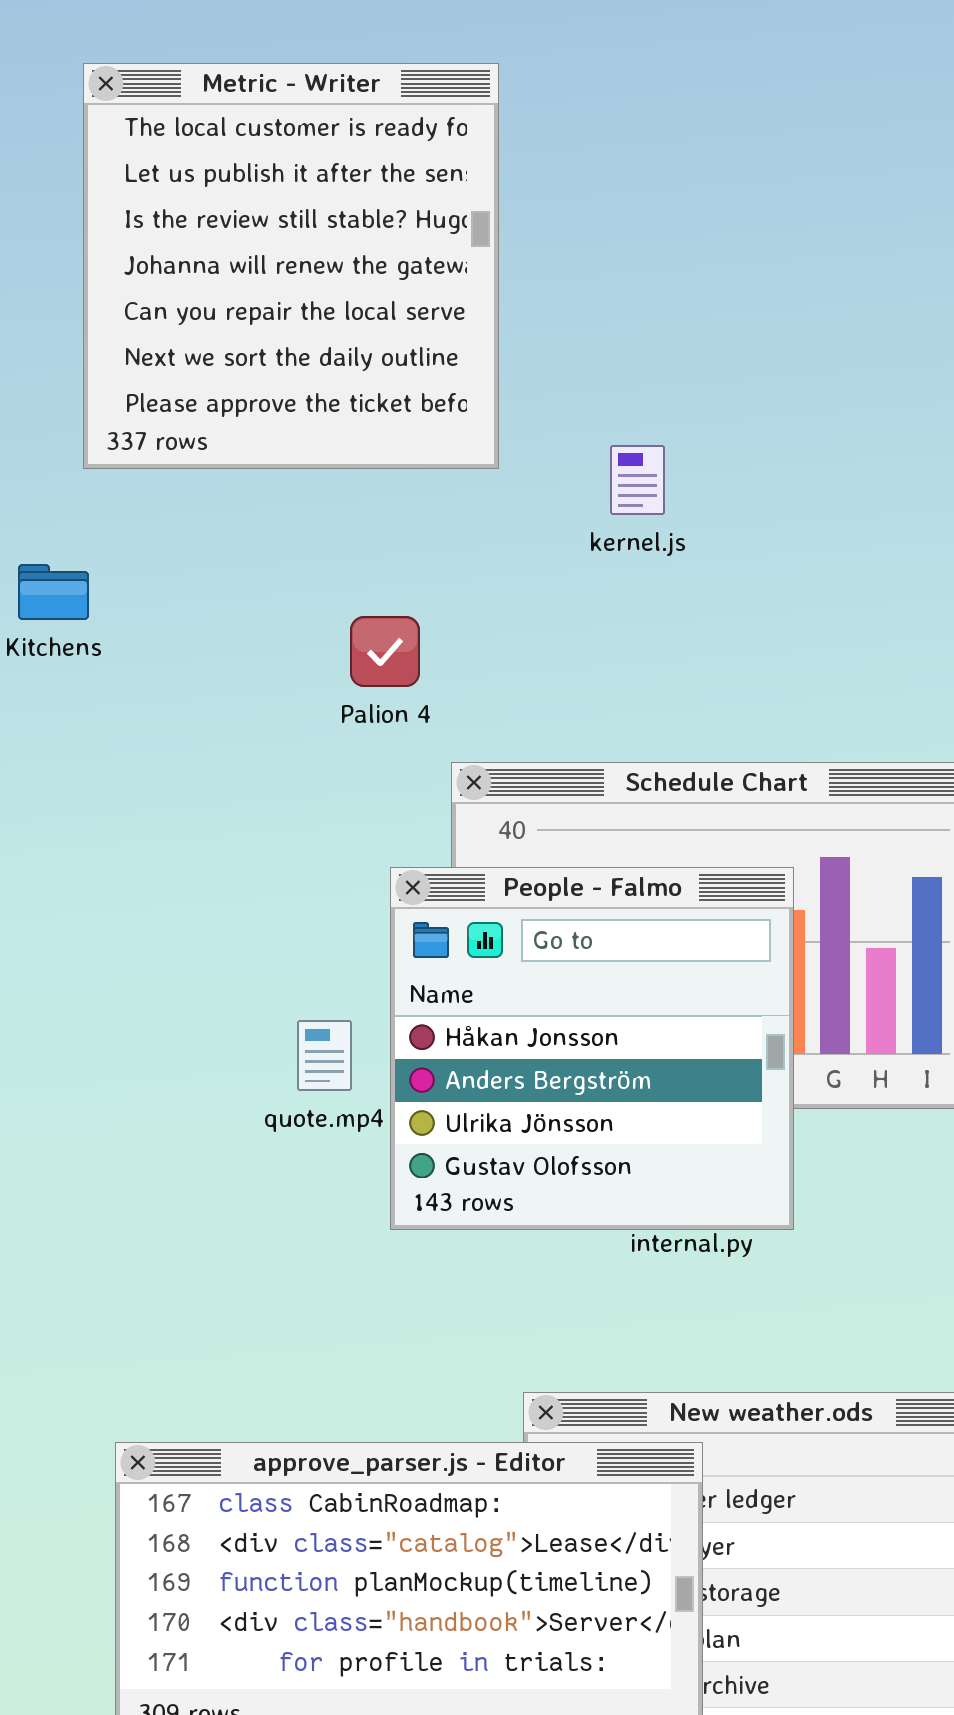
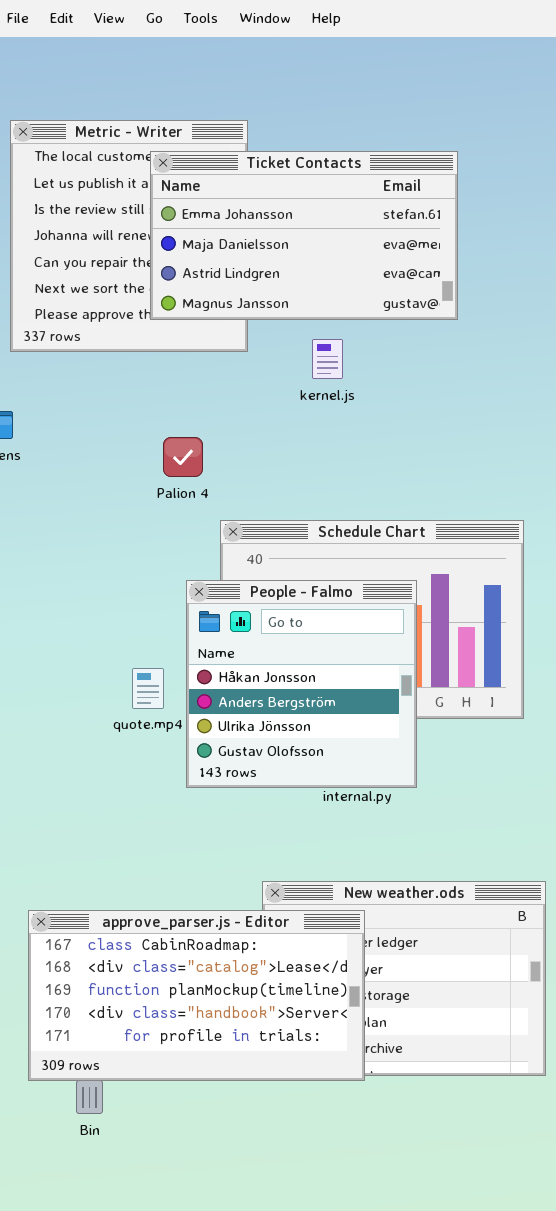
Ticket Contacts: none -> [150,151,458,320], opened

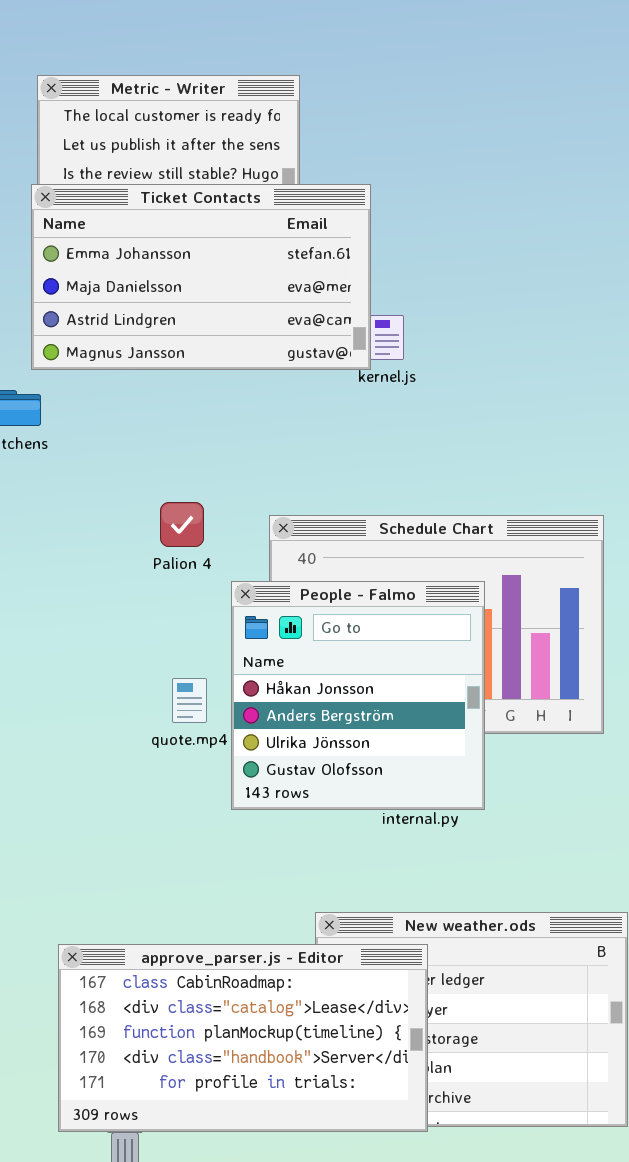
Ticket Contacts: [150,151,458,320] -> [31,184,371,370], moved
Palion 4: [163,437,203,477] -> [160,502,204,547], moved

